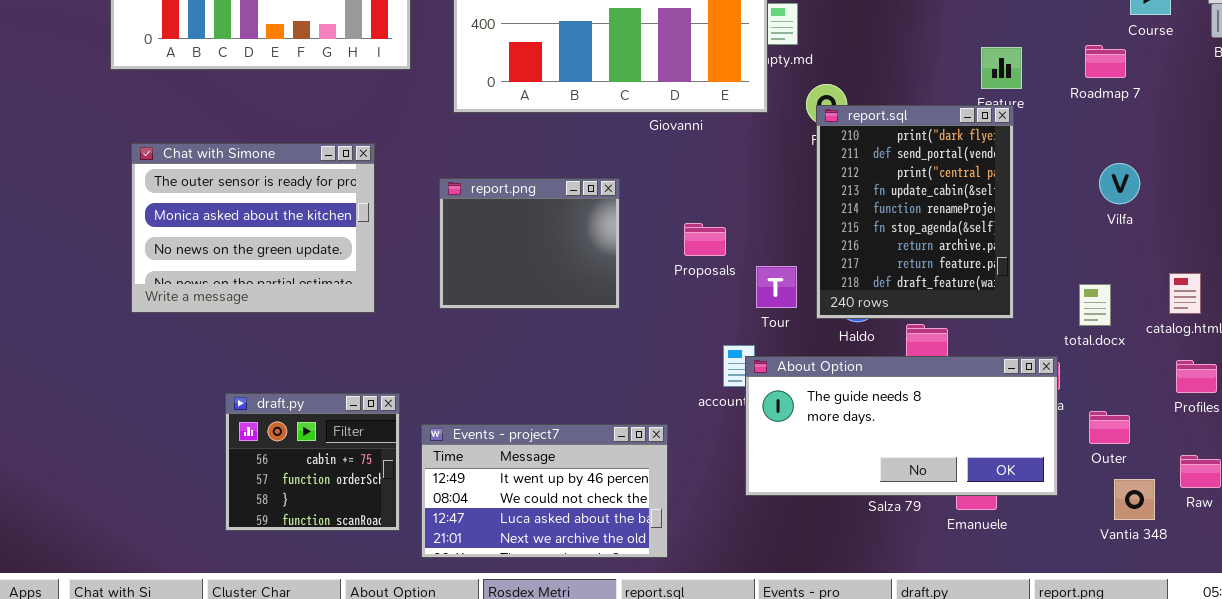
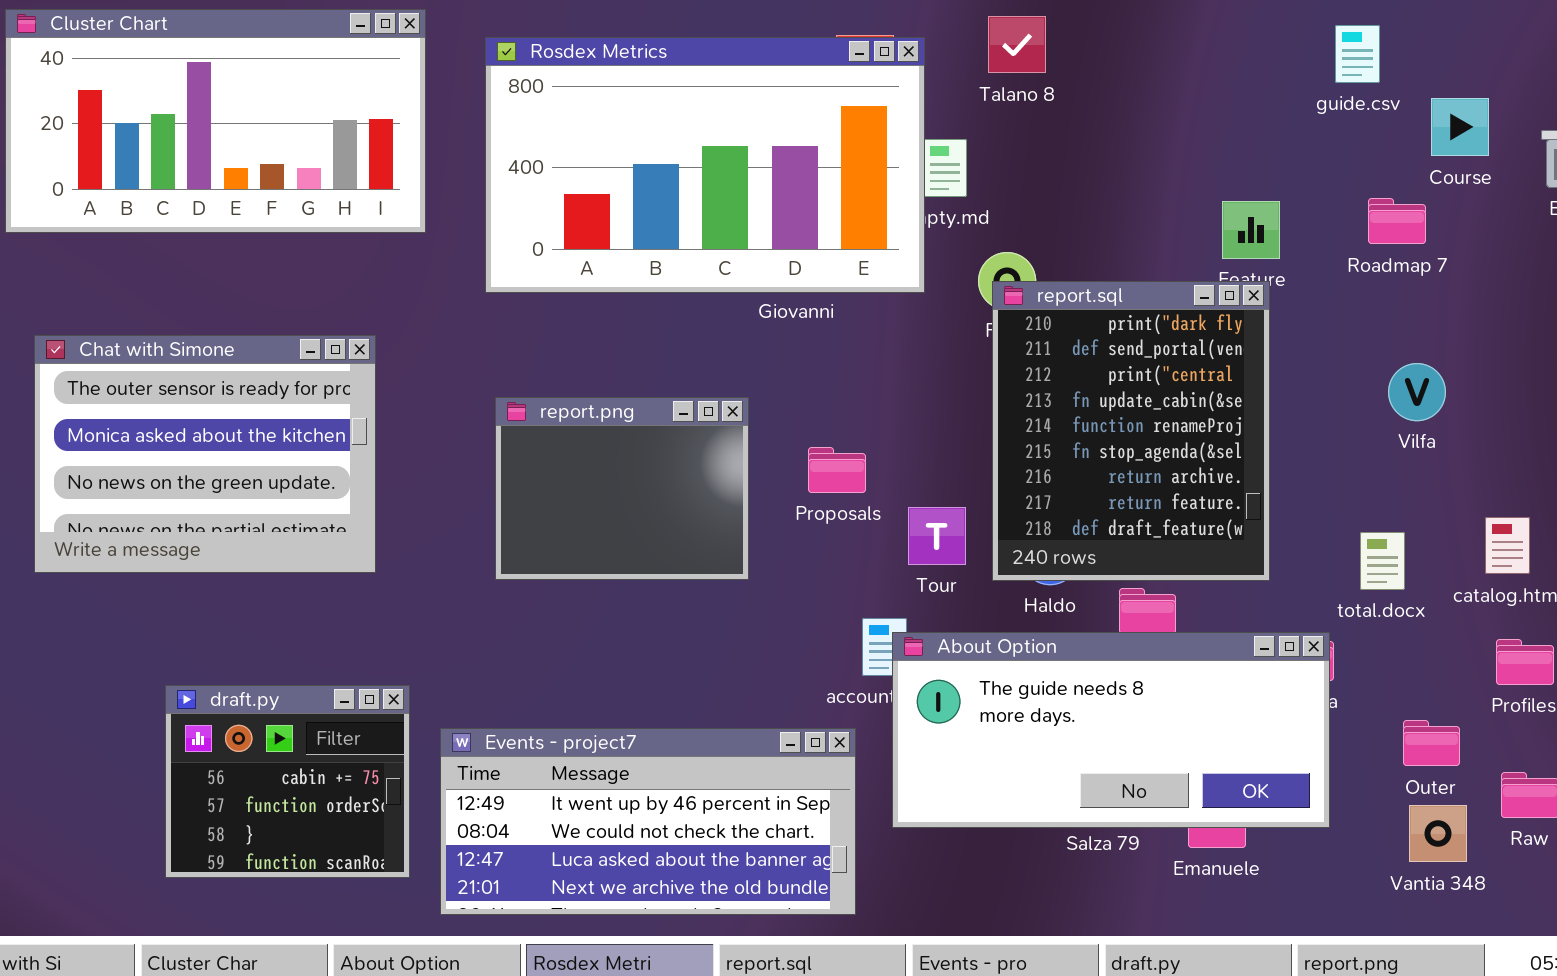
report.png: [439,178,620,309] -> [495,397,749,580], moved
Outer: [1089,411,1130,444] -> [1403,720,1460,766], moved
Events - project7: [421,424,668,558] -> [440,728,856,915], resized

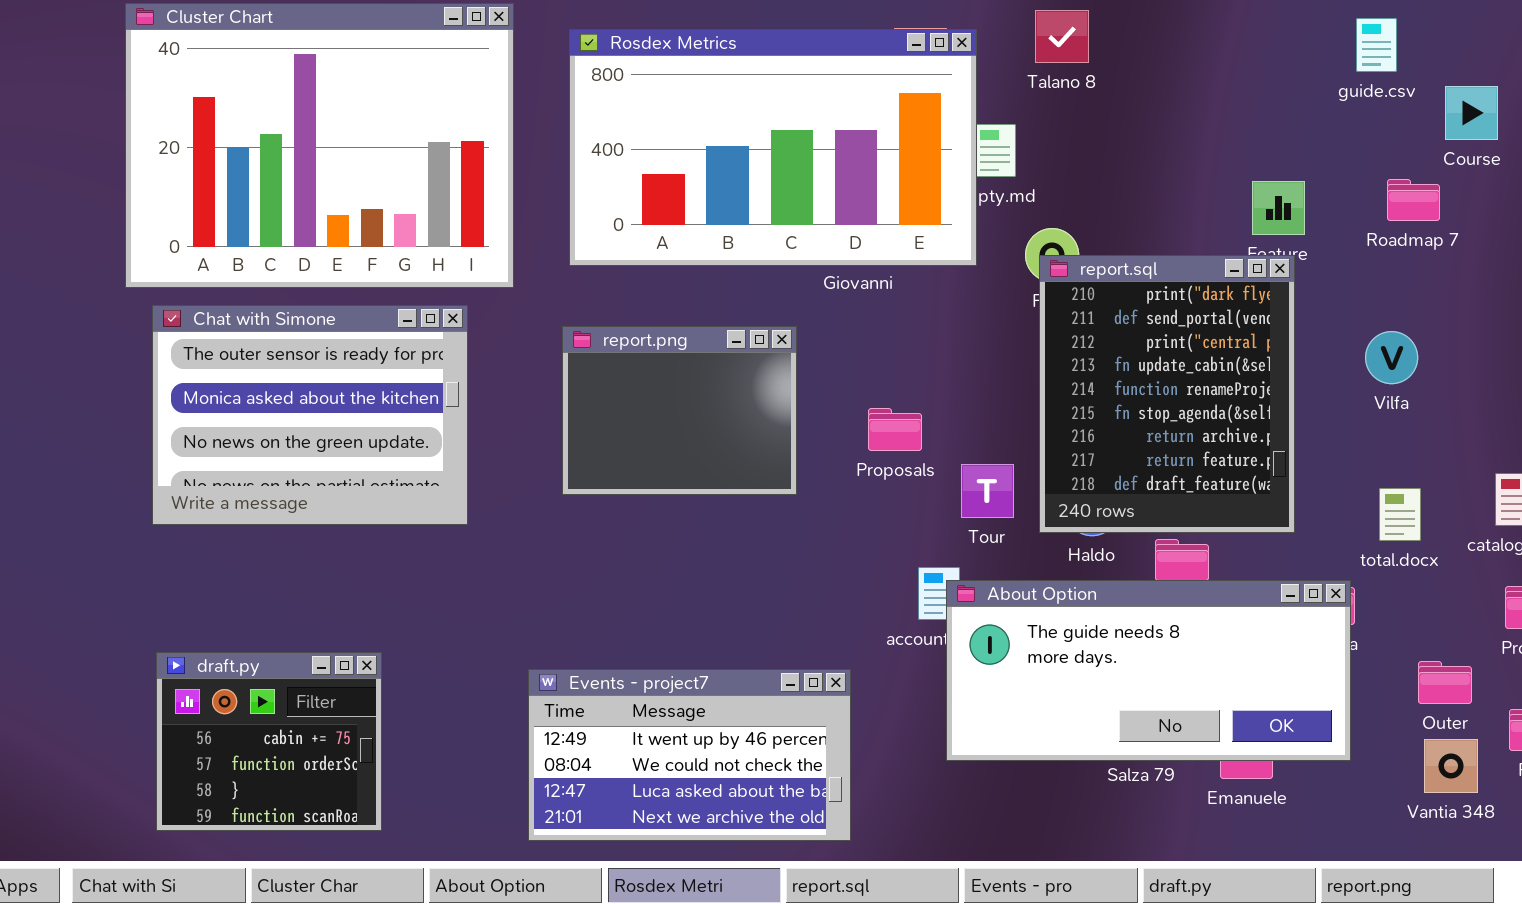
Cluster Chart: [5,9,426,233] -> [125,3,514,288], resized
Vilfa: [1388,363,1446,421] -> [1365,331,1418,384], moved
report.png: [495,397,749,580] -> [562,326,797,495], moved
draft.py: [165,685,410,878] -> [156,652,382,831], moved
Events - project7: [440,728,856,915] -> [528,669,851,841], resized

